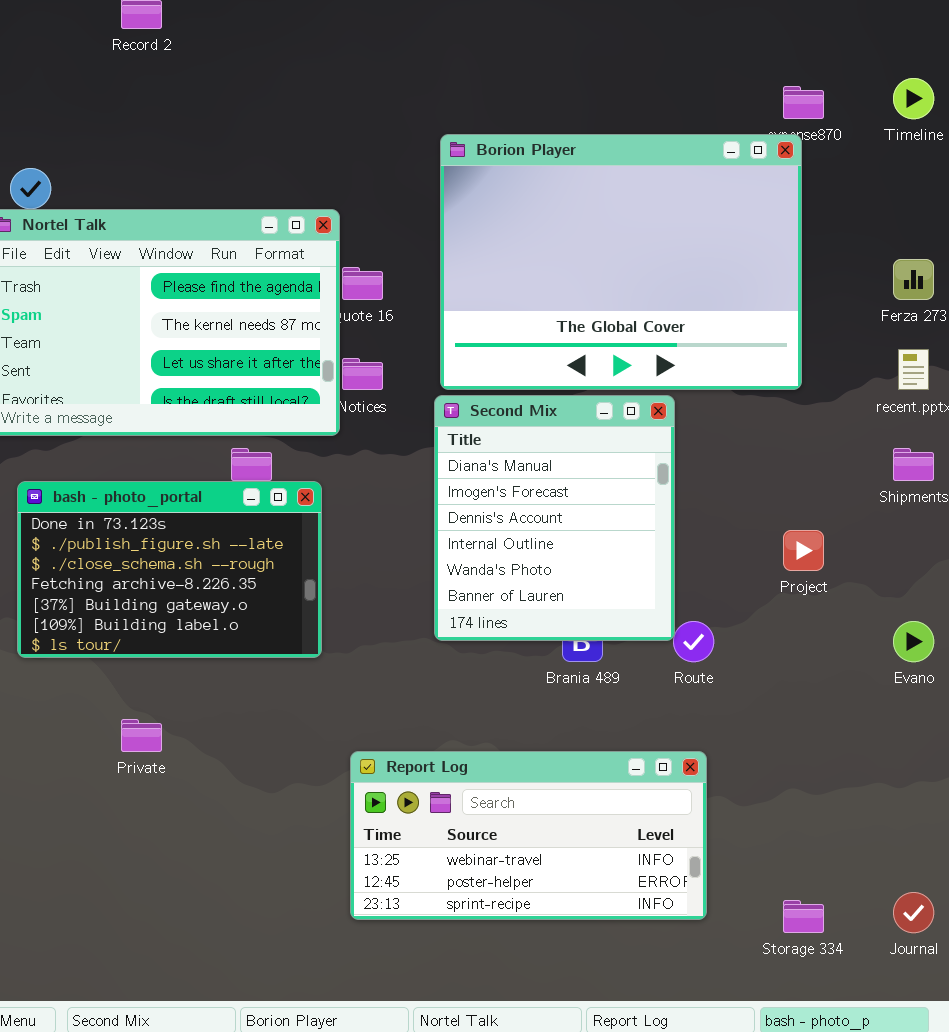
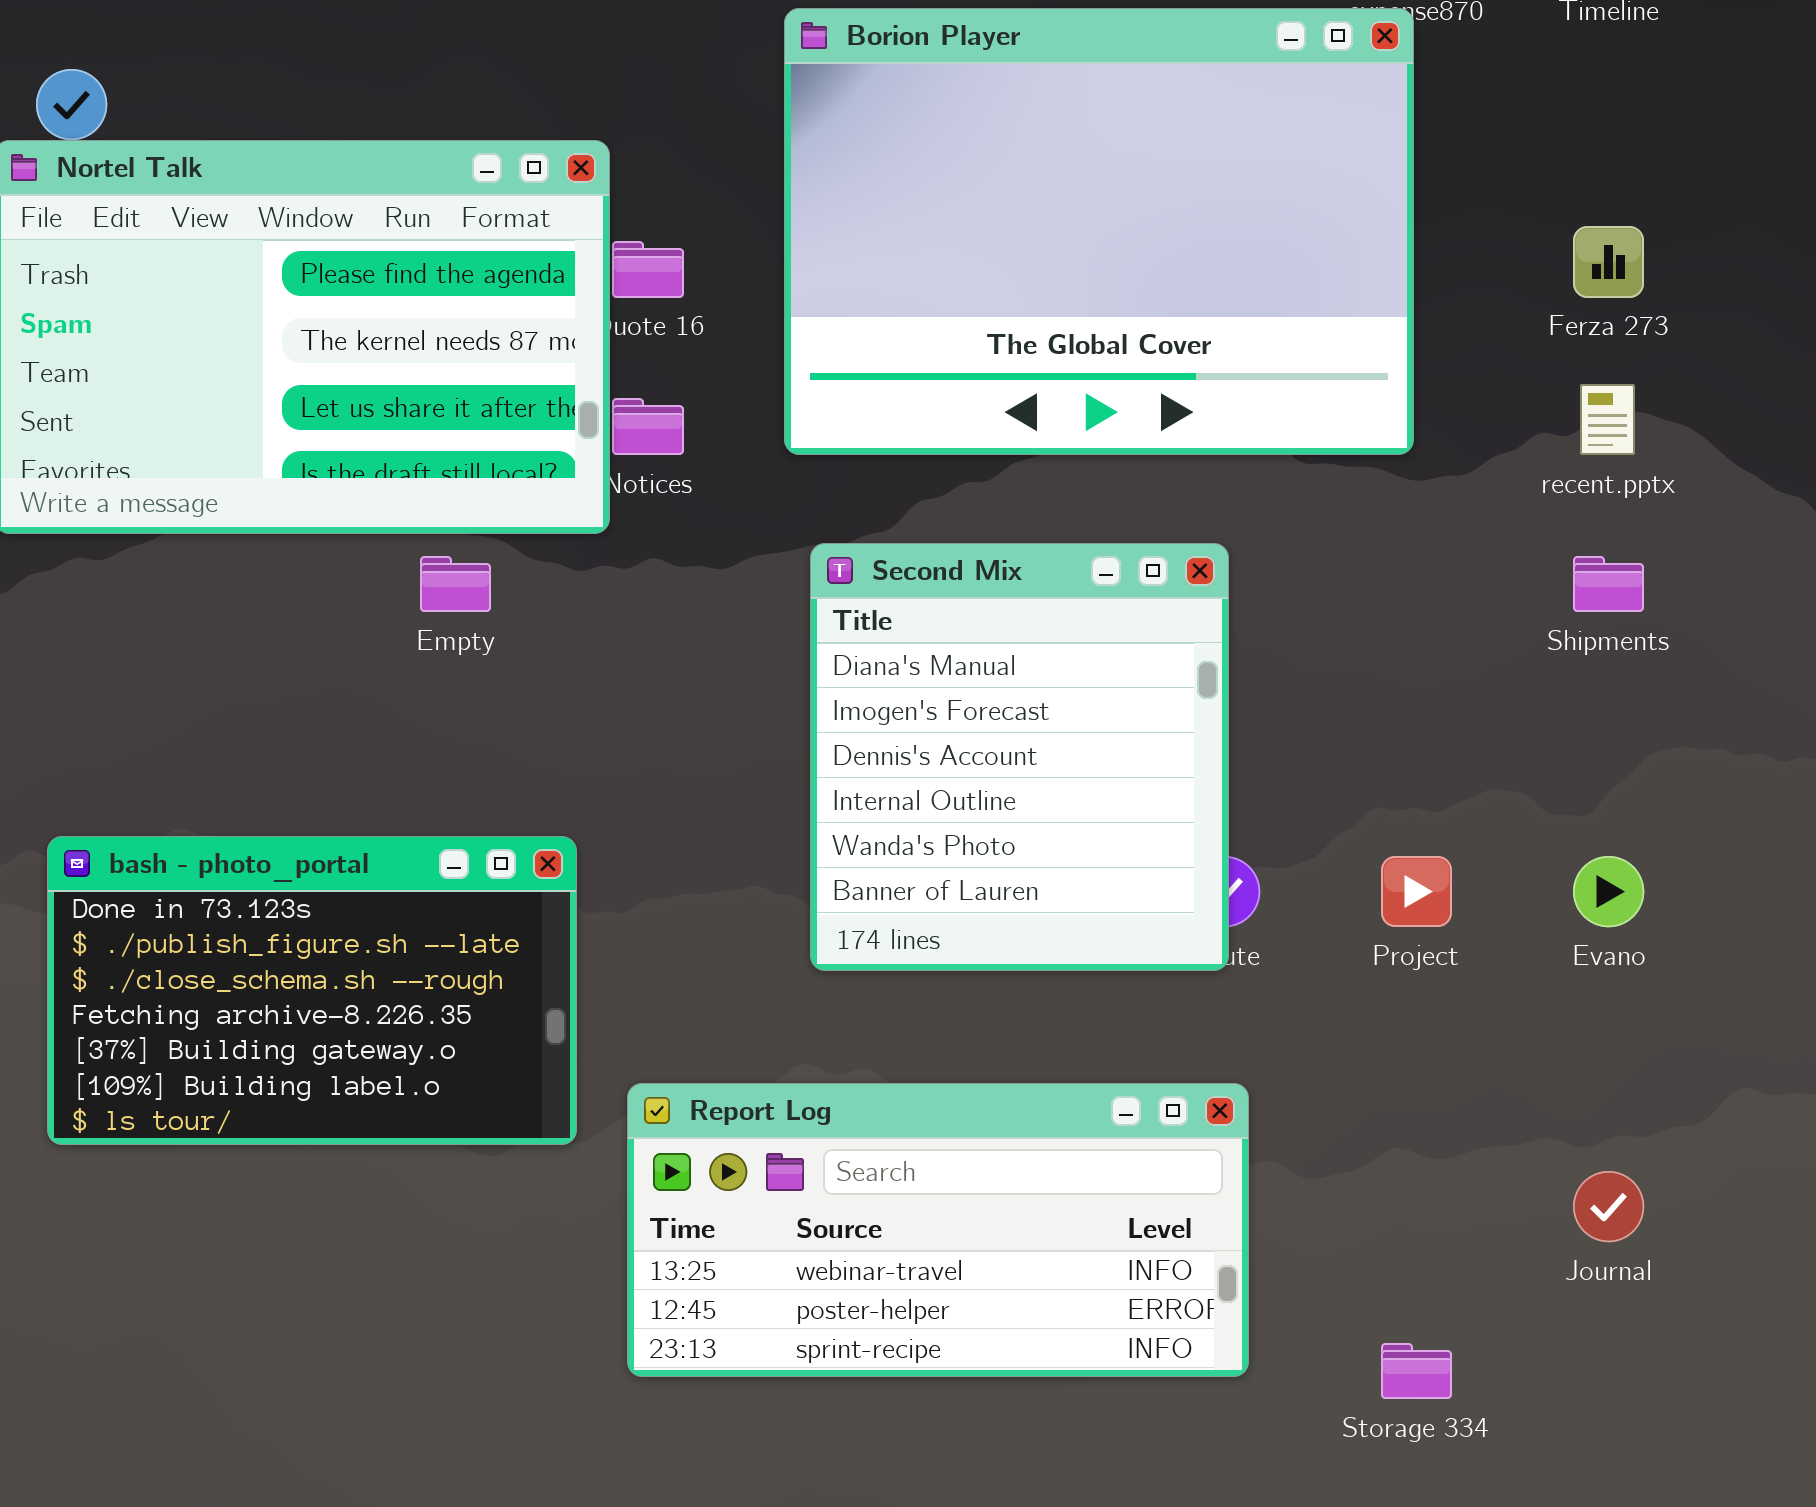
Second Mix: [434,395,675,641] -> [810,543,1229,971], moved
bash - photo_portal: [17,481,322,658] -> [47,836,577,1145], moved
Project: [783,530,824,571] -> [1381,856,1452,927], moved
Journal: [893,892,934,933] -> [1573,1171,1644,1242], moved

